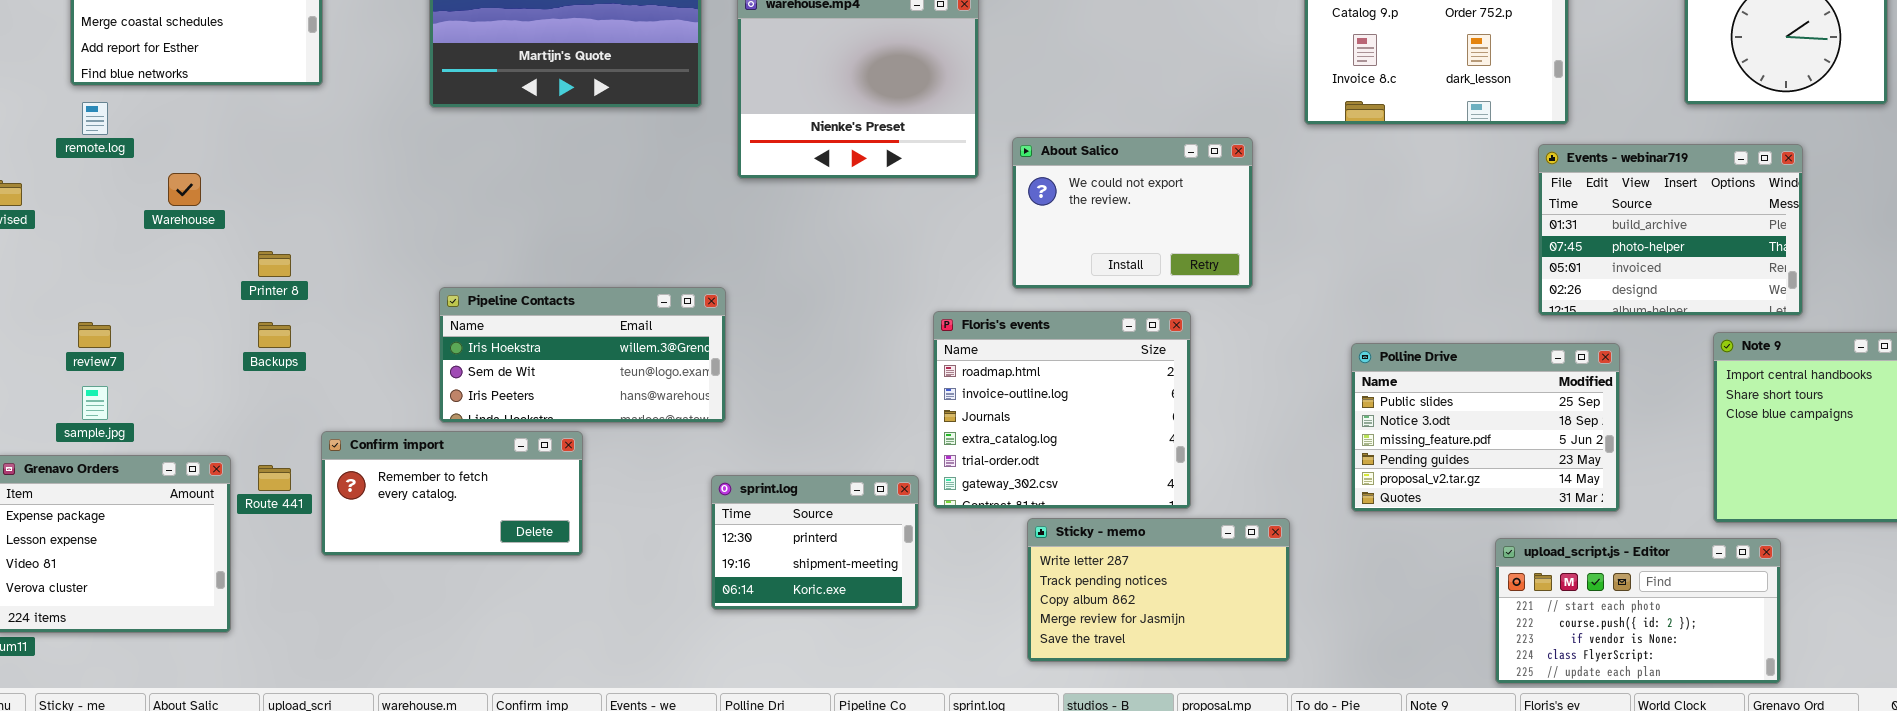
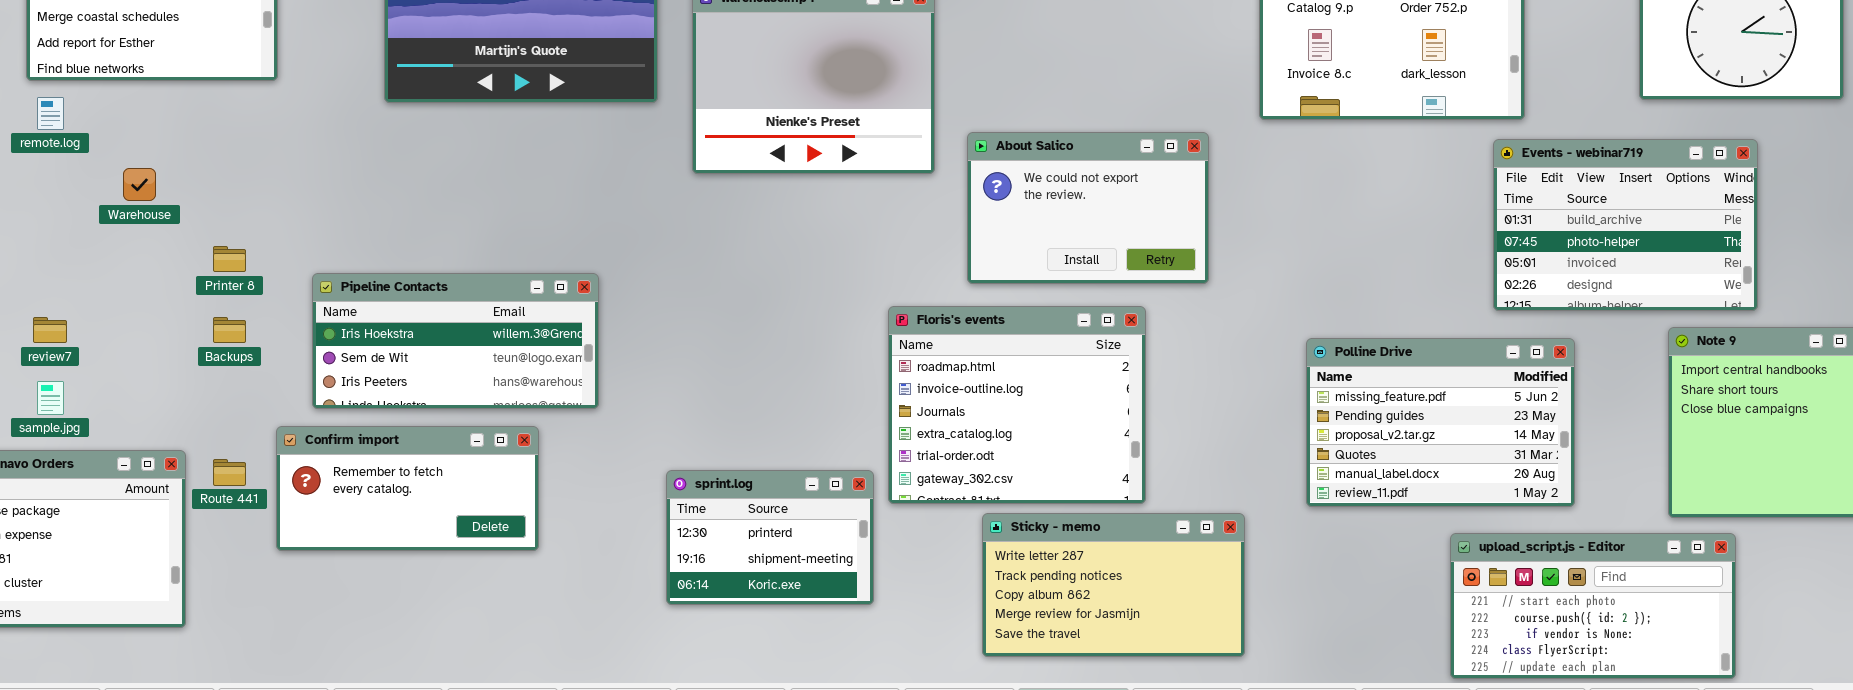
Pipeline Contacts: [439,287,726,423] -> [312,273,599,409], moved
Polline Drive: [1351,343,1620,512] -> [1306,338,1575,507], scrolled down 2 rows

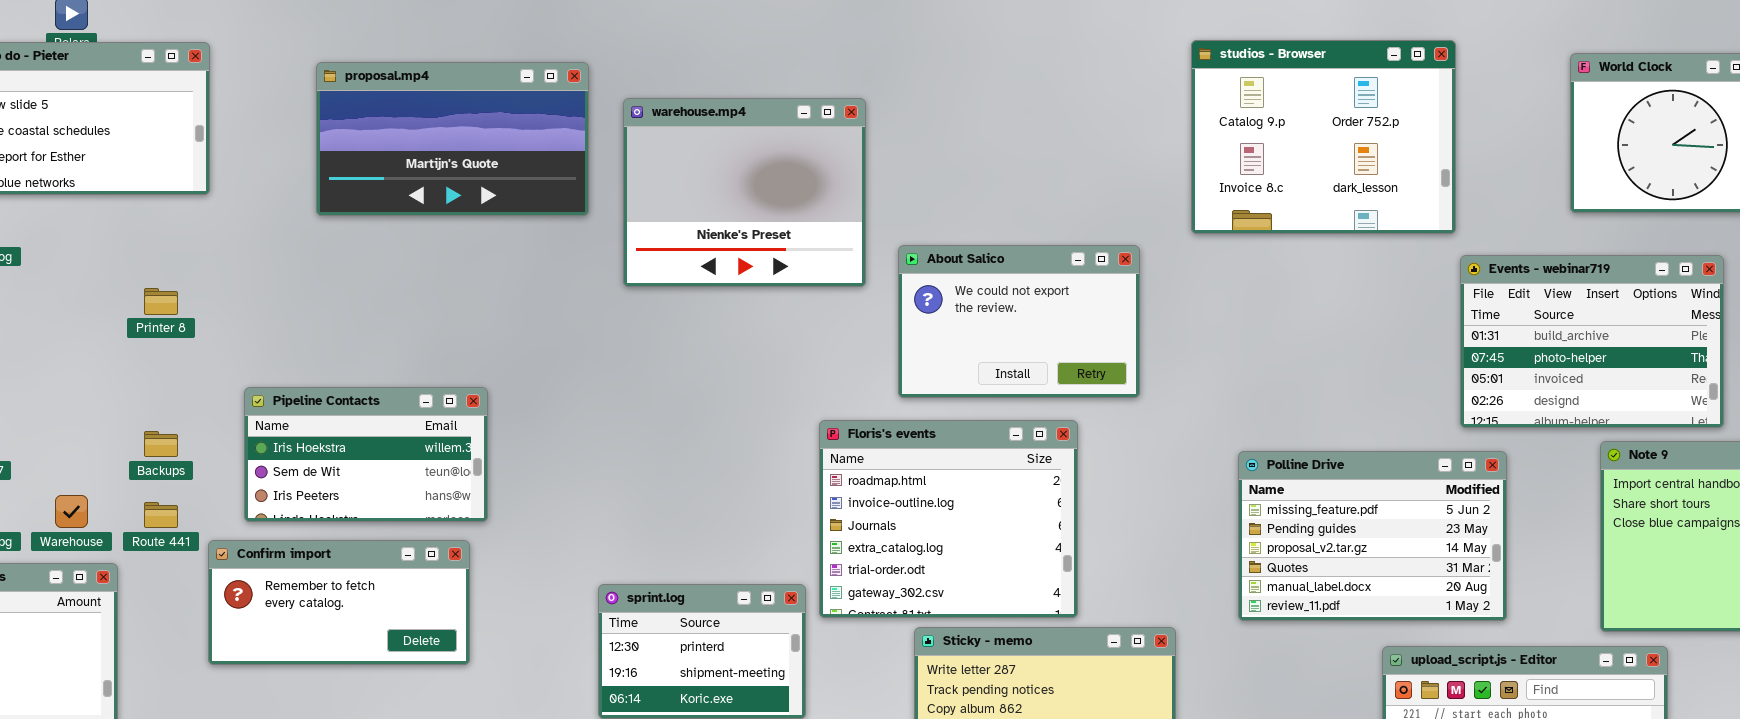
Events - webinar719: [1493,139,1758,311] -> [1460,255,1724,428], moved
Warehouse: [123,168,156,201] -> [55,495,88,528], moved
Printer 8: [213,246,246,272] -> [144,288,178,315], moved
Pipeline Contacts: [312,273,599,409] -> [244,387,488,522], resized
Route 441: [213,459,246,486] -> [144,502,178,528], moved

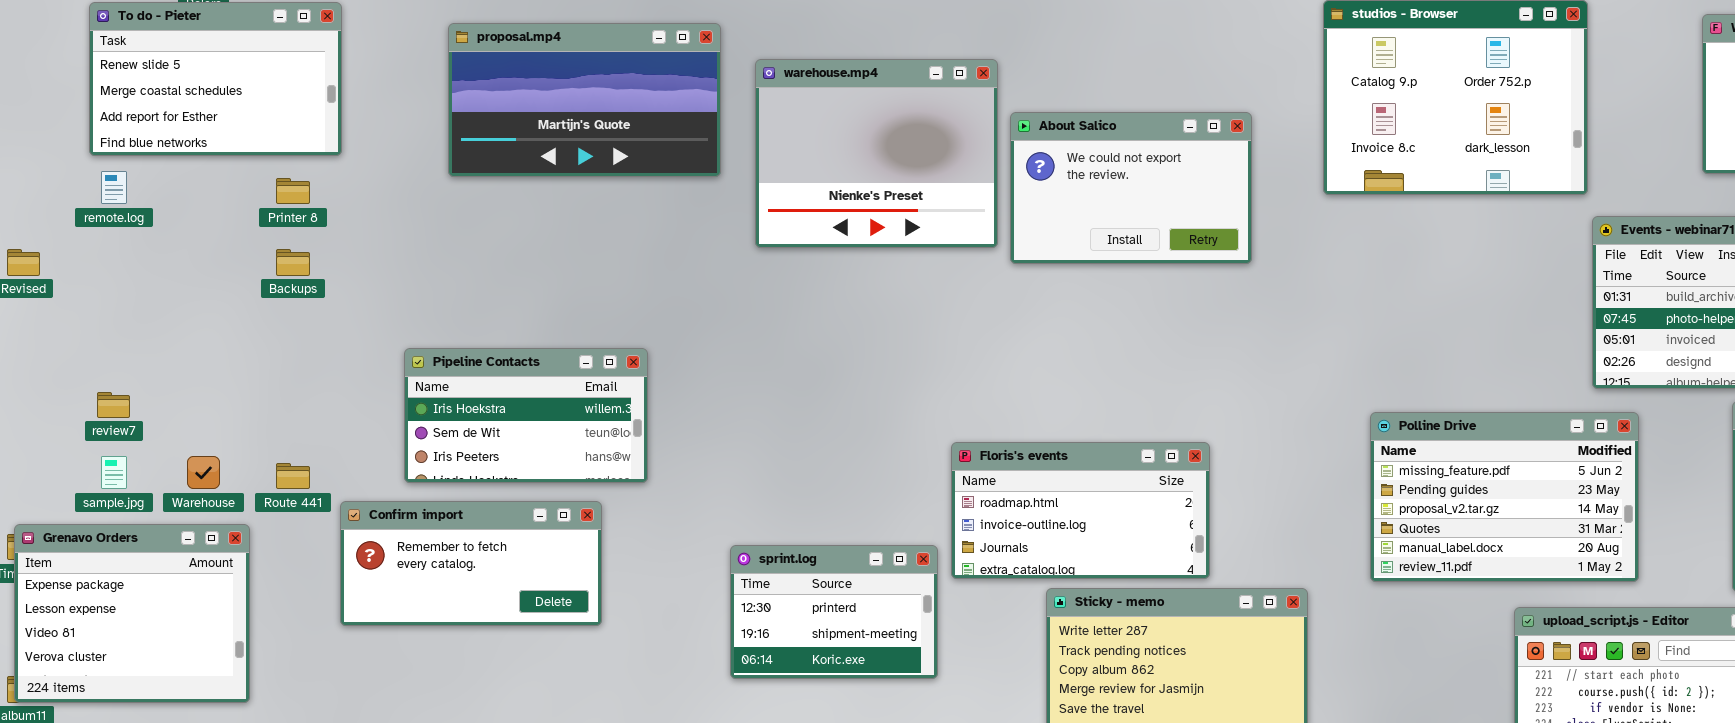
About Salico: [898,245,1140,398] -> [1010,112,1252,264], moved
Printer 8: [144,288,178,315] -> [276,178,310,204], moved
Pipeline Contacts: [244,387,488,522] -> [404,348,648,483], moved
Floris's events: [819,420,1078,618] -> [951,442,1210,579], resized
Backups: [144,431,178,457] -> [276,249,310,276], moved

